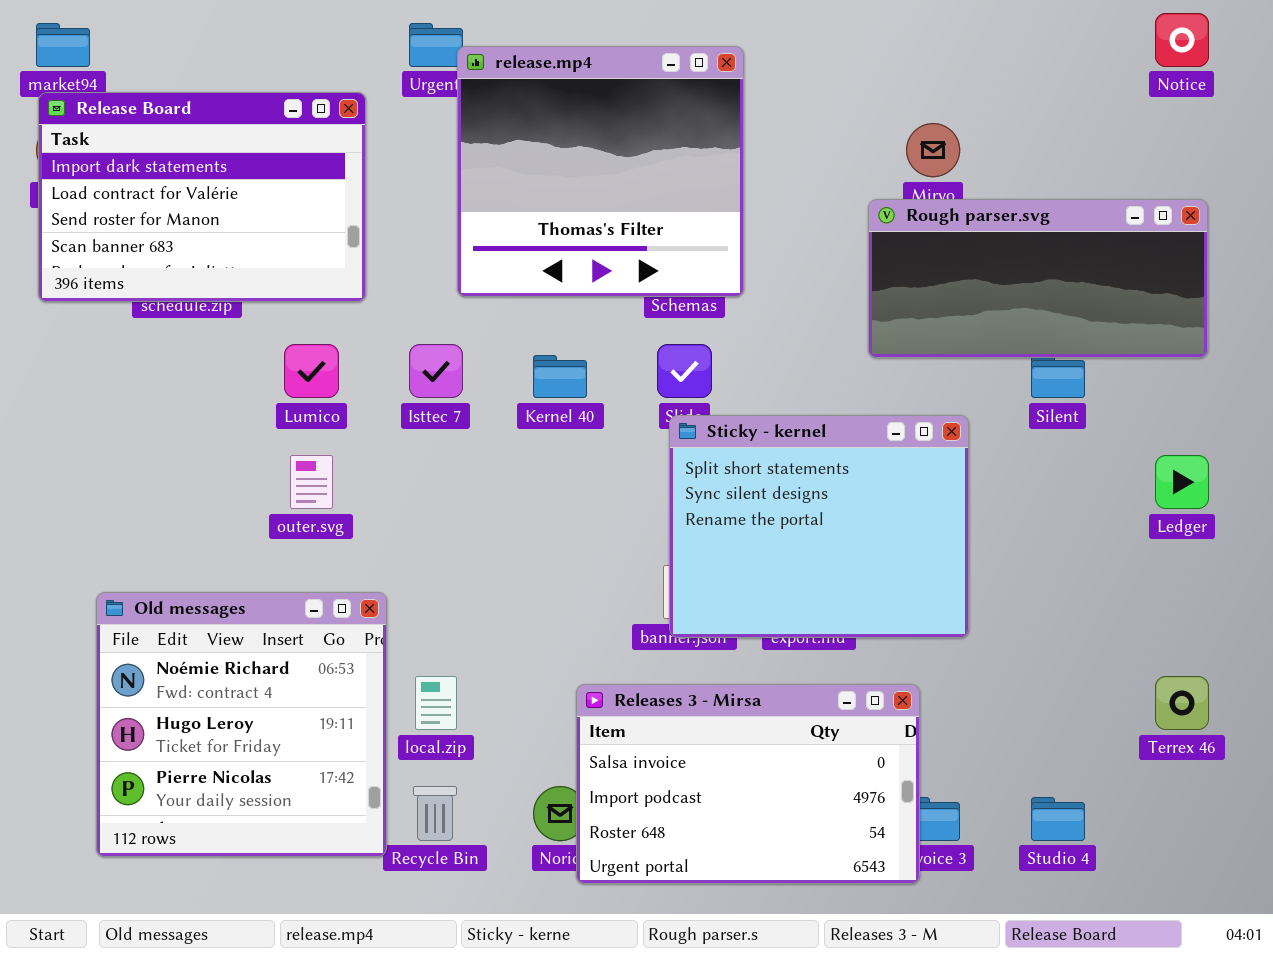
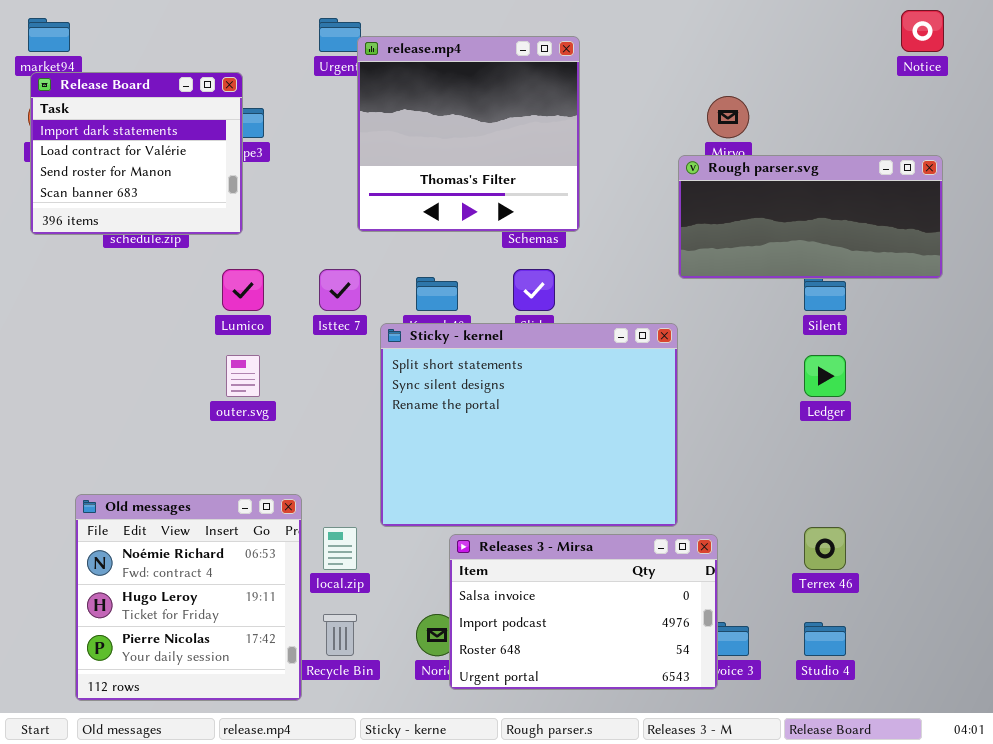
Release Board: [38,92,366,302] -> [30,72,243,235], resized
Sticky - kernel: [669,415,969,638] -> [380,323,678,527], moved, resized
Ledger: [1155,455,1209,509] -> [804,355,846,397], moved
Old messages: [96,592,387,857] -> [75,494,302,701], moved
Terrex 46: [1155,676,1209,730] -> [804,527,846,570], moved

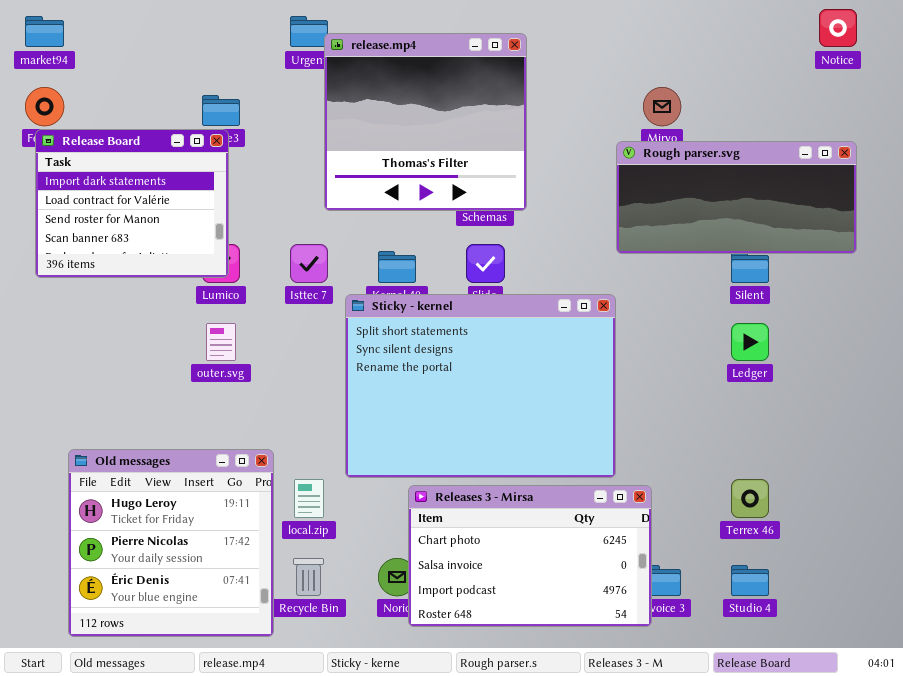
Release Board: [30,72,243,235] -> [35,129,229,278], moved
Old messages: [75,494,302,701] -> [68,449,274,637], scrolled down 1 row
Releases 3 - Mirsa: [449,534,718,690] -> [408,485,652,627], scrolled up 1 row

